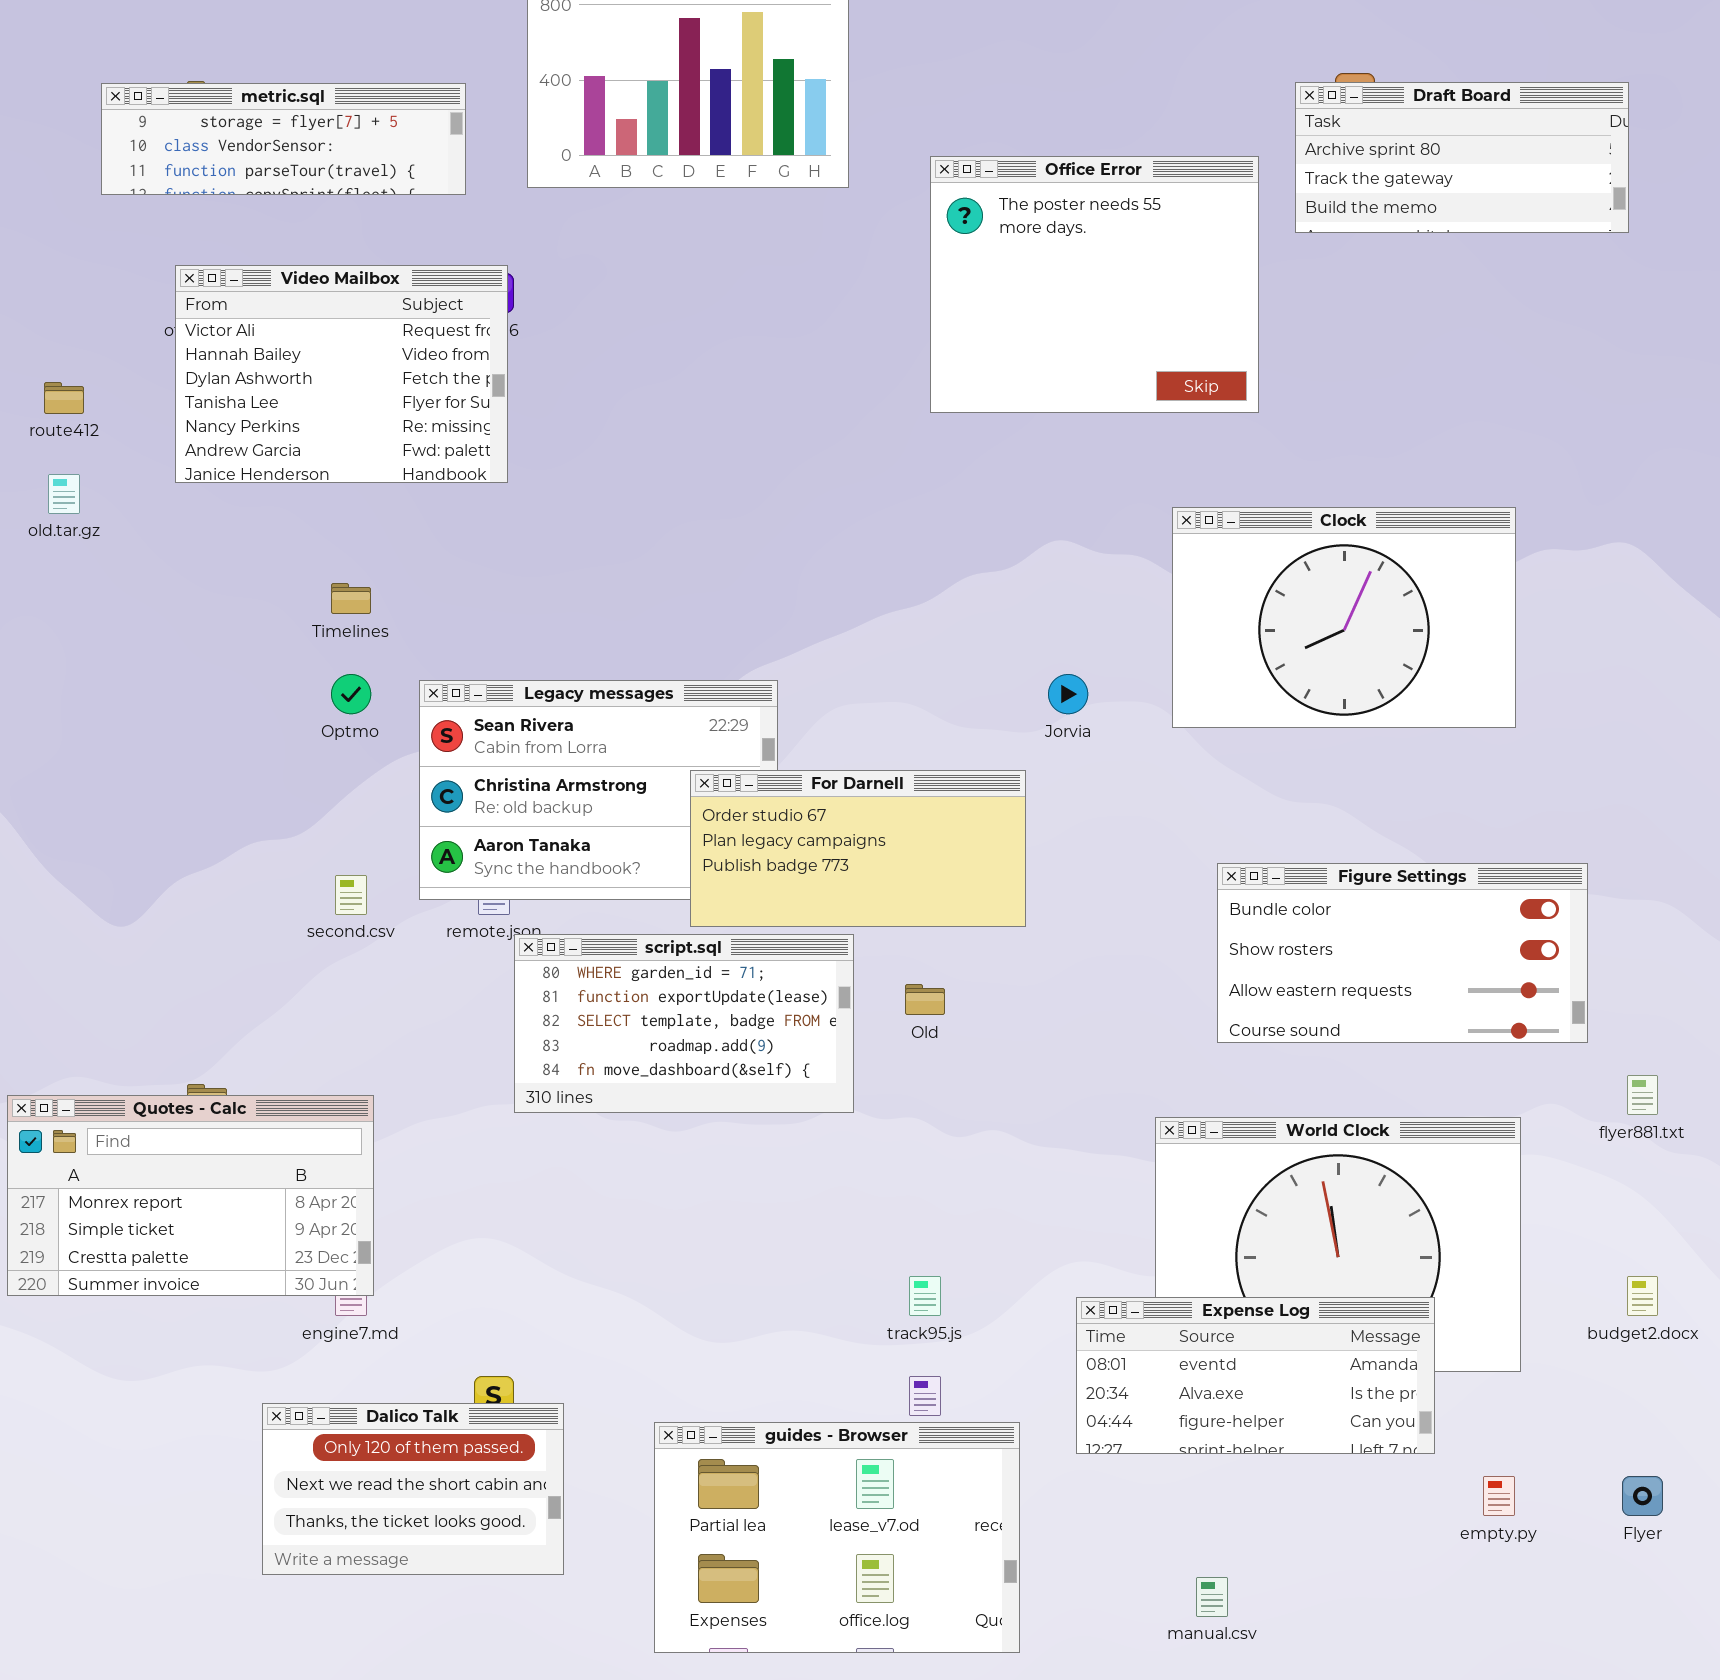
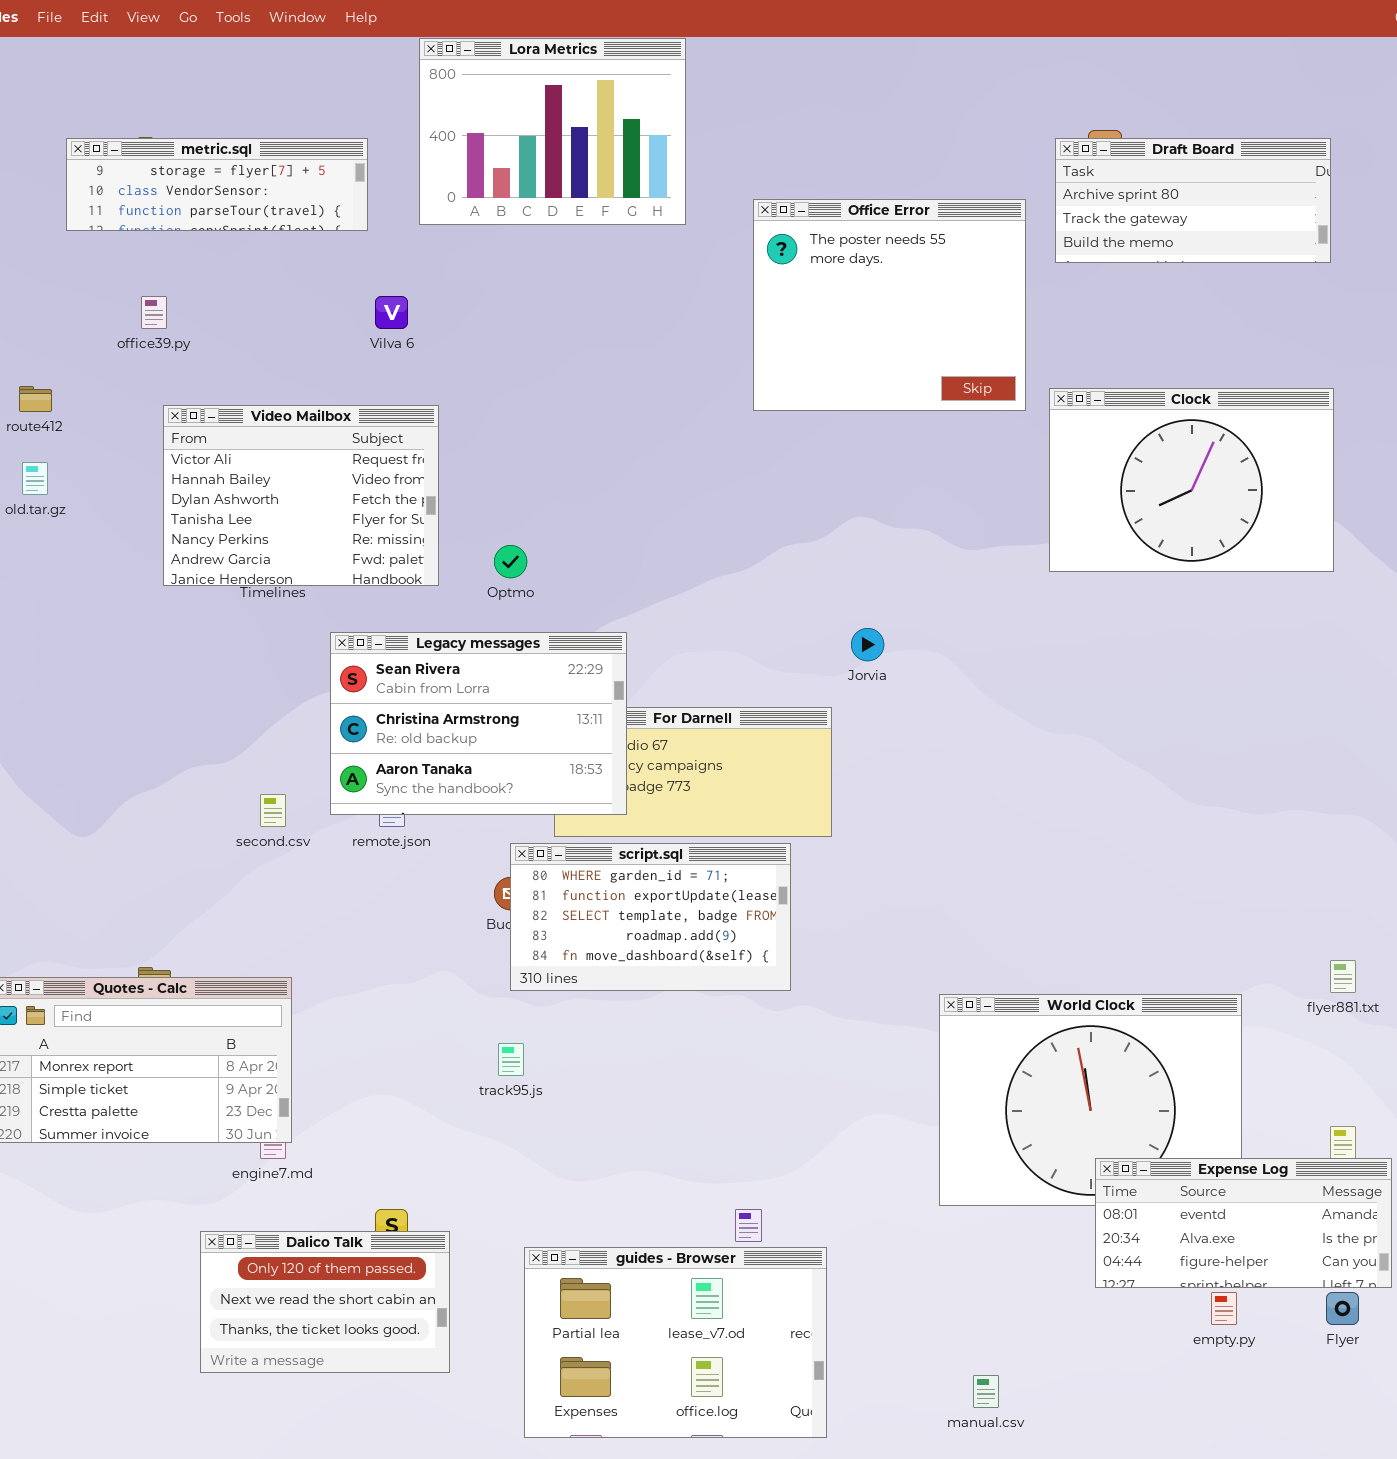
Video Mailbox: [175,265,508,483] -> [163,405,439,586], moved
Clock: [1172,507,1516,728] -> [1049,388,1334,572], moved
Optmo: [331,674,371,714] -> [494,545,527,578], moved
Legacy messages: [419,680,778,900] -> [330,632,627,815], raised
Figure Settings: [1217,863,1588,1043] -> none, closed
script.sql: [514,934,854,1113] -> [510,843,791,991], moved
track95.js: [909,1276,941,1316] -> [498,1043,524,1076], moved
Expense Log: [1076,1297,1435,1454] -> [1095,1158,1392,1288], moved

